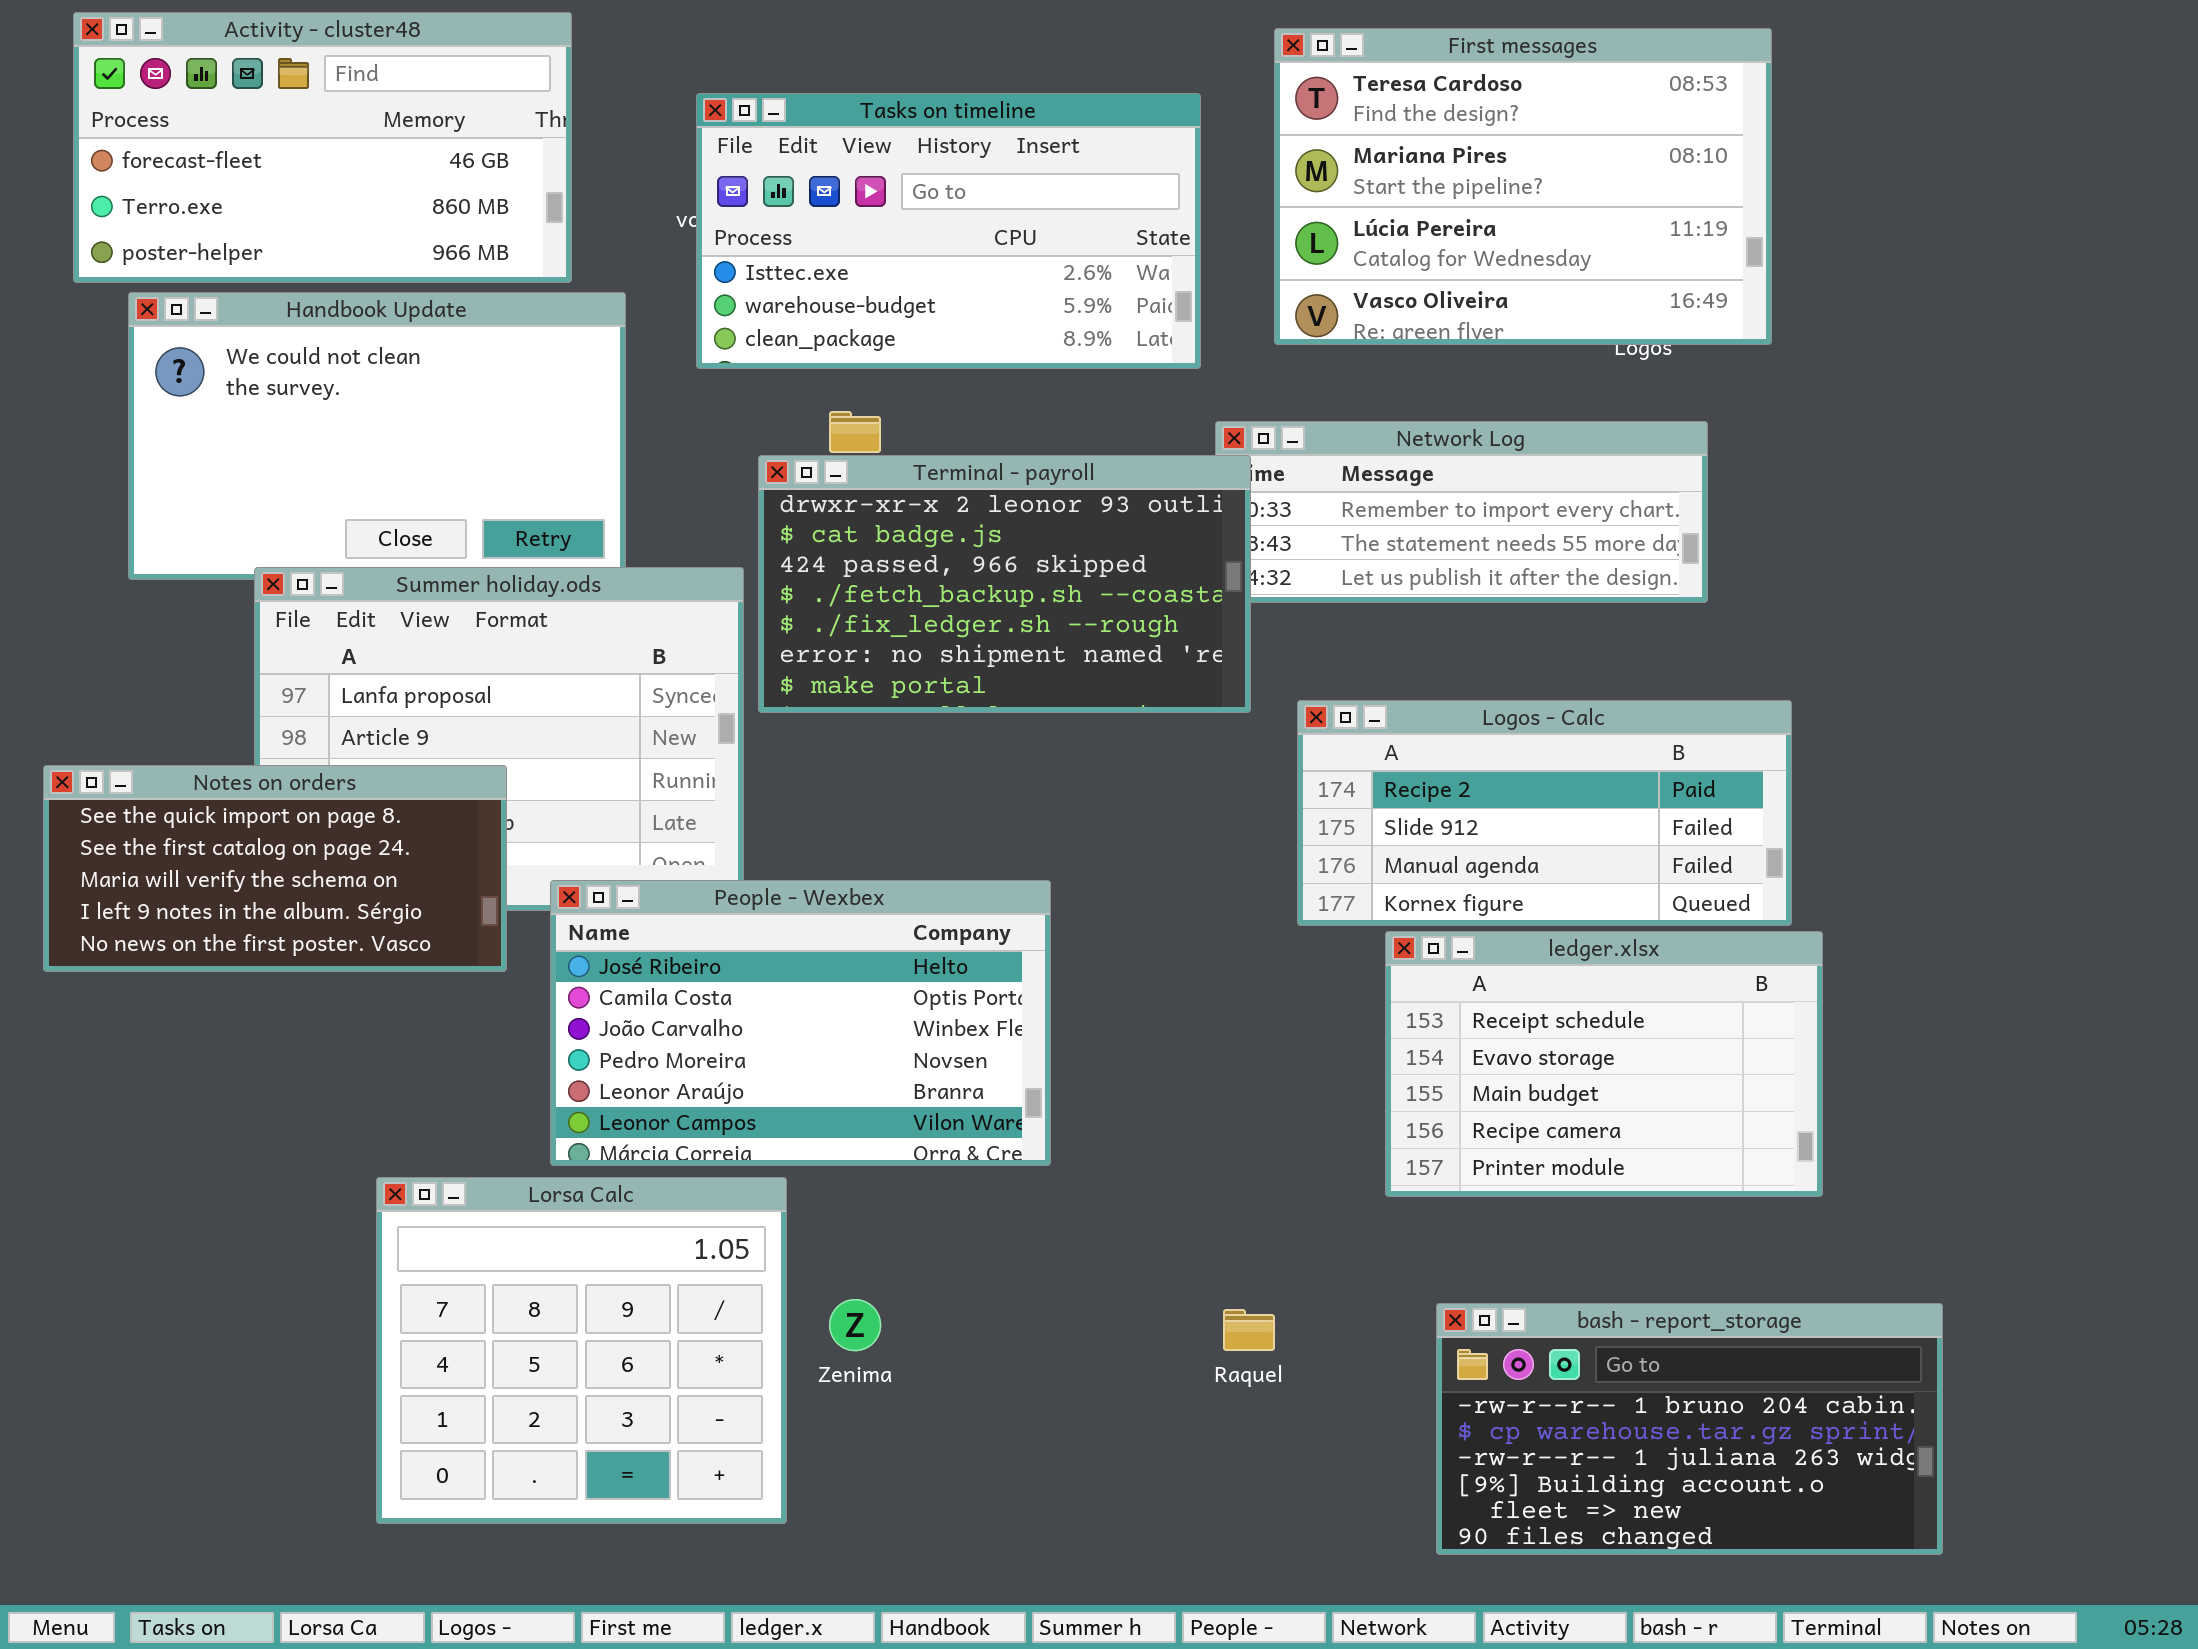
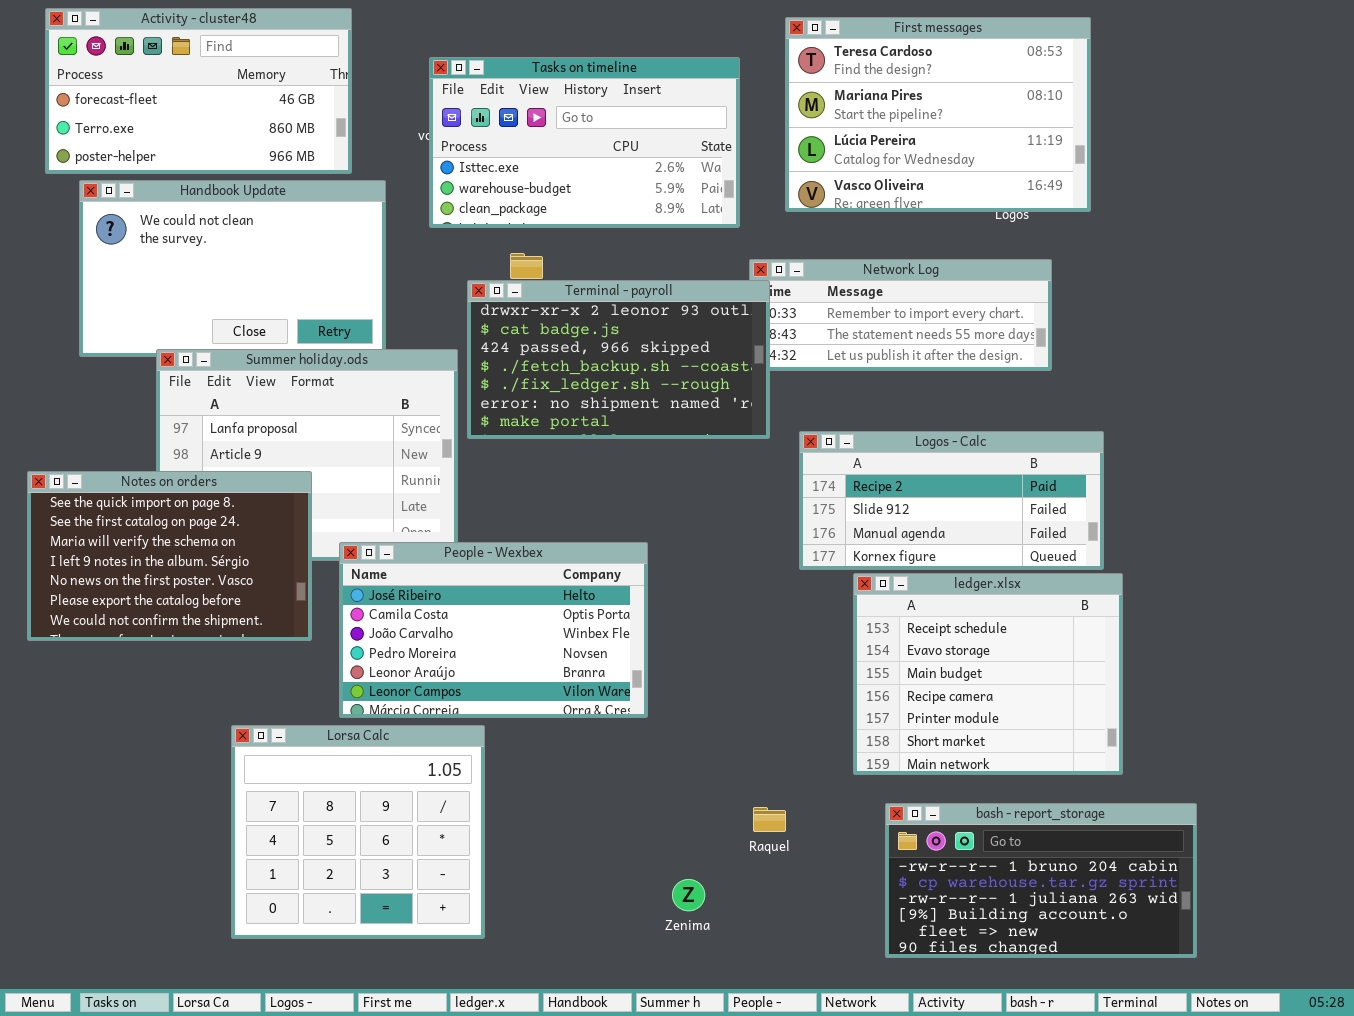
Notes on orders: [43,765,507,972] -> [27,471,312,641], resized
ledger.xlsx: [1385,931,1823,1197] -> [853,573,1123,775], resized
Zenima: [829,1299,881,1351] -> [672,879,705,911], moved

